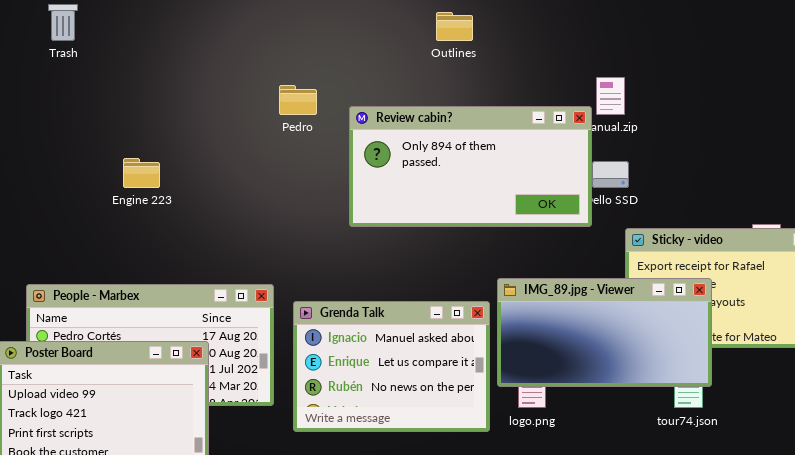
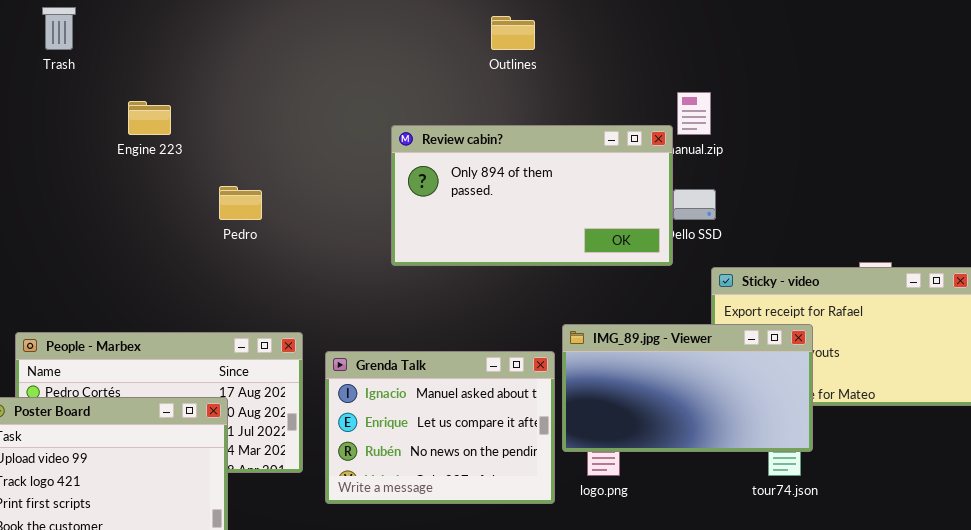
Pedro: [279,85,317,115] -> [219,186,262,220], moved
Engine 223: [123,158,160,188] -> [128,101,171,135], moved

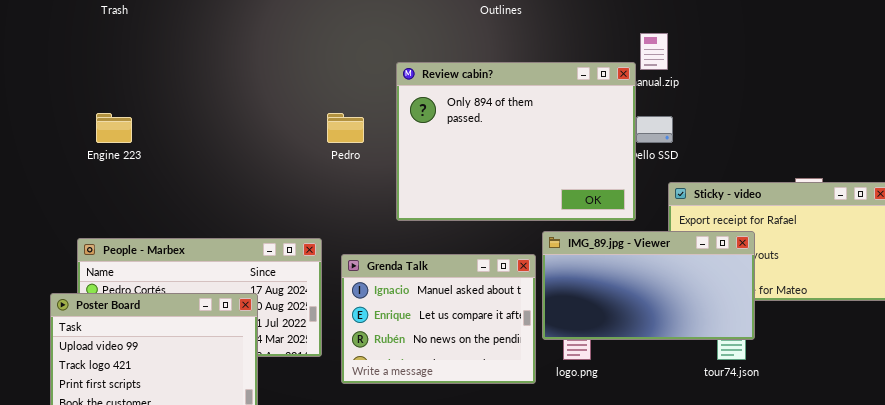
Engine 223: [128,101,171,135] -> [96,113,132,143], moved
Review cabin?: [391,125,673,266] -> [396,62,636,221], resized
Pedro: [219,186,262,220] -> [327,113,364,143], moved

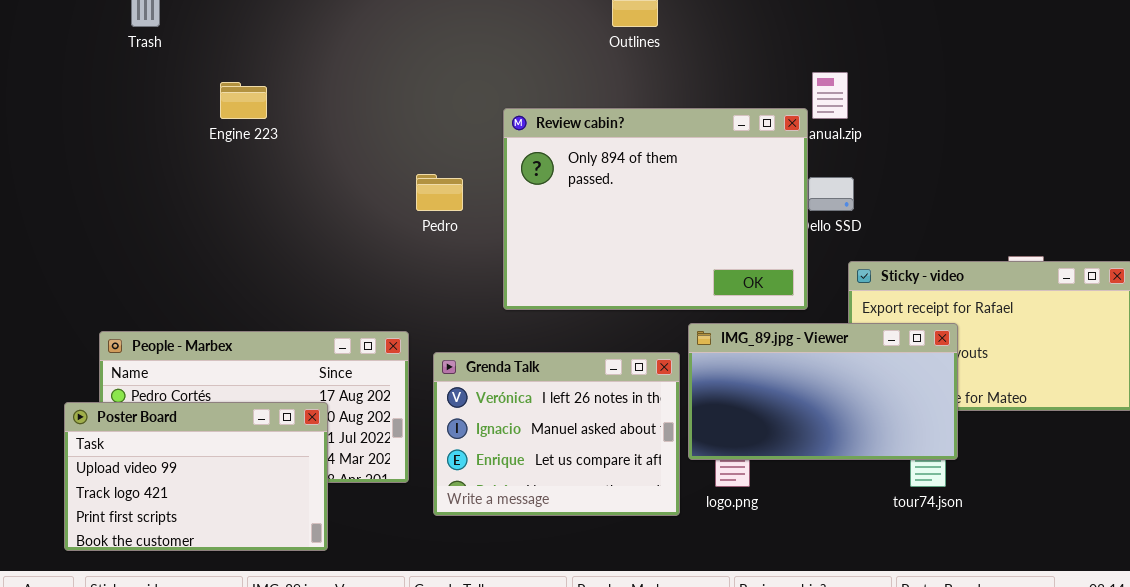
Engine 223: [96,113,132,143] -> [220,82,267,119], moved
Grenda Talk: [341,254,536,384] -> [433,352,680,516], scrolled up 1 row

